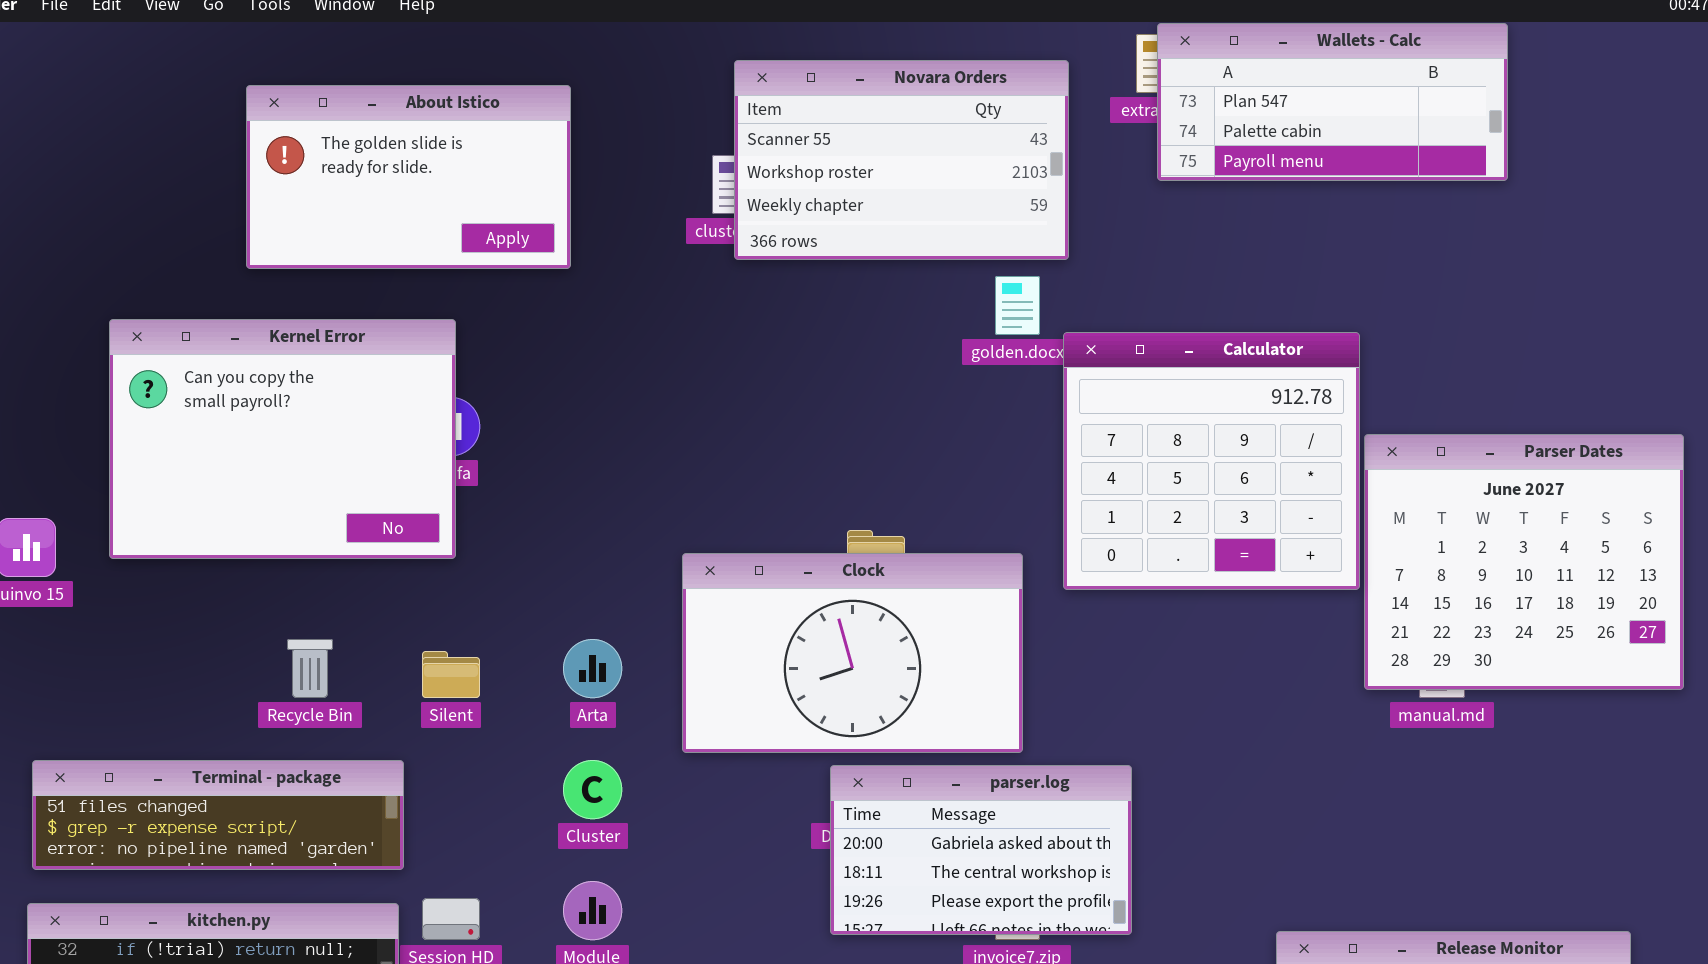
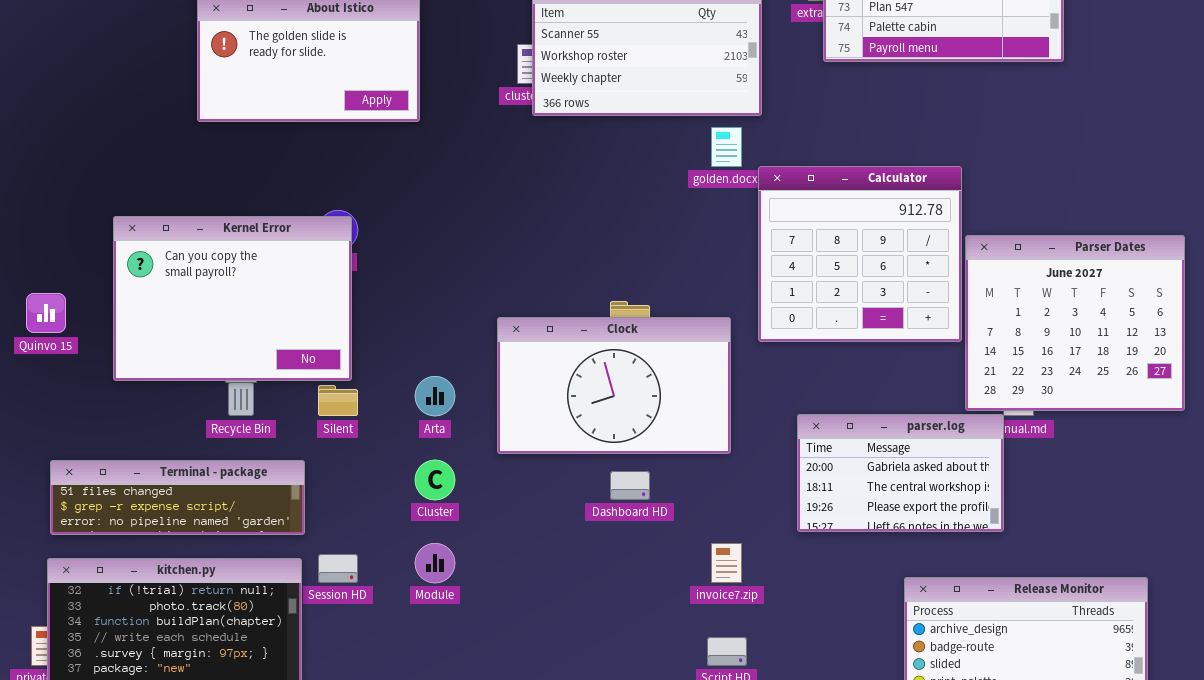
Kernel Error: [109,319,456,559] -> [113,216,352,381], moved
parser.log: [830,765,1132,935] -> [797,414,1004,532], moved

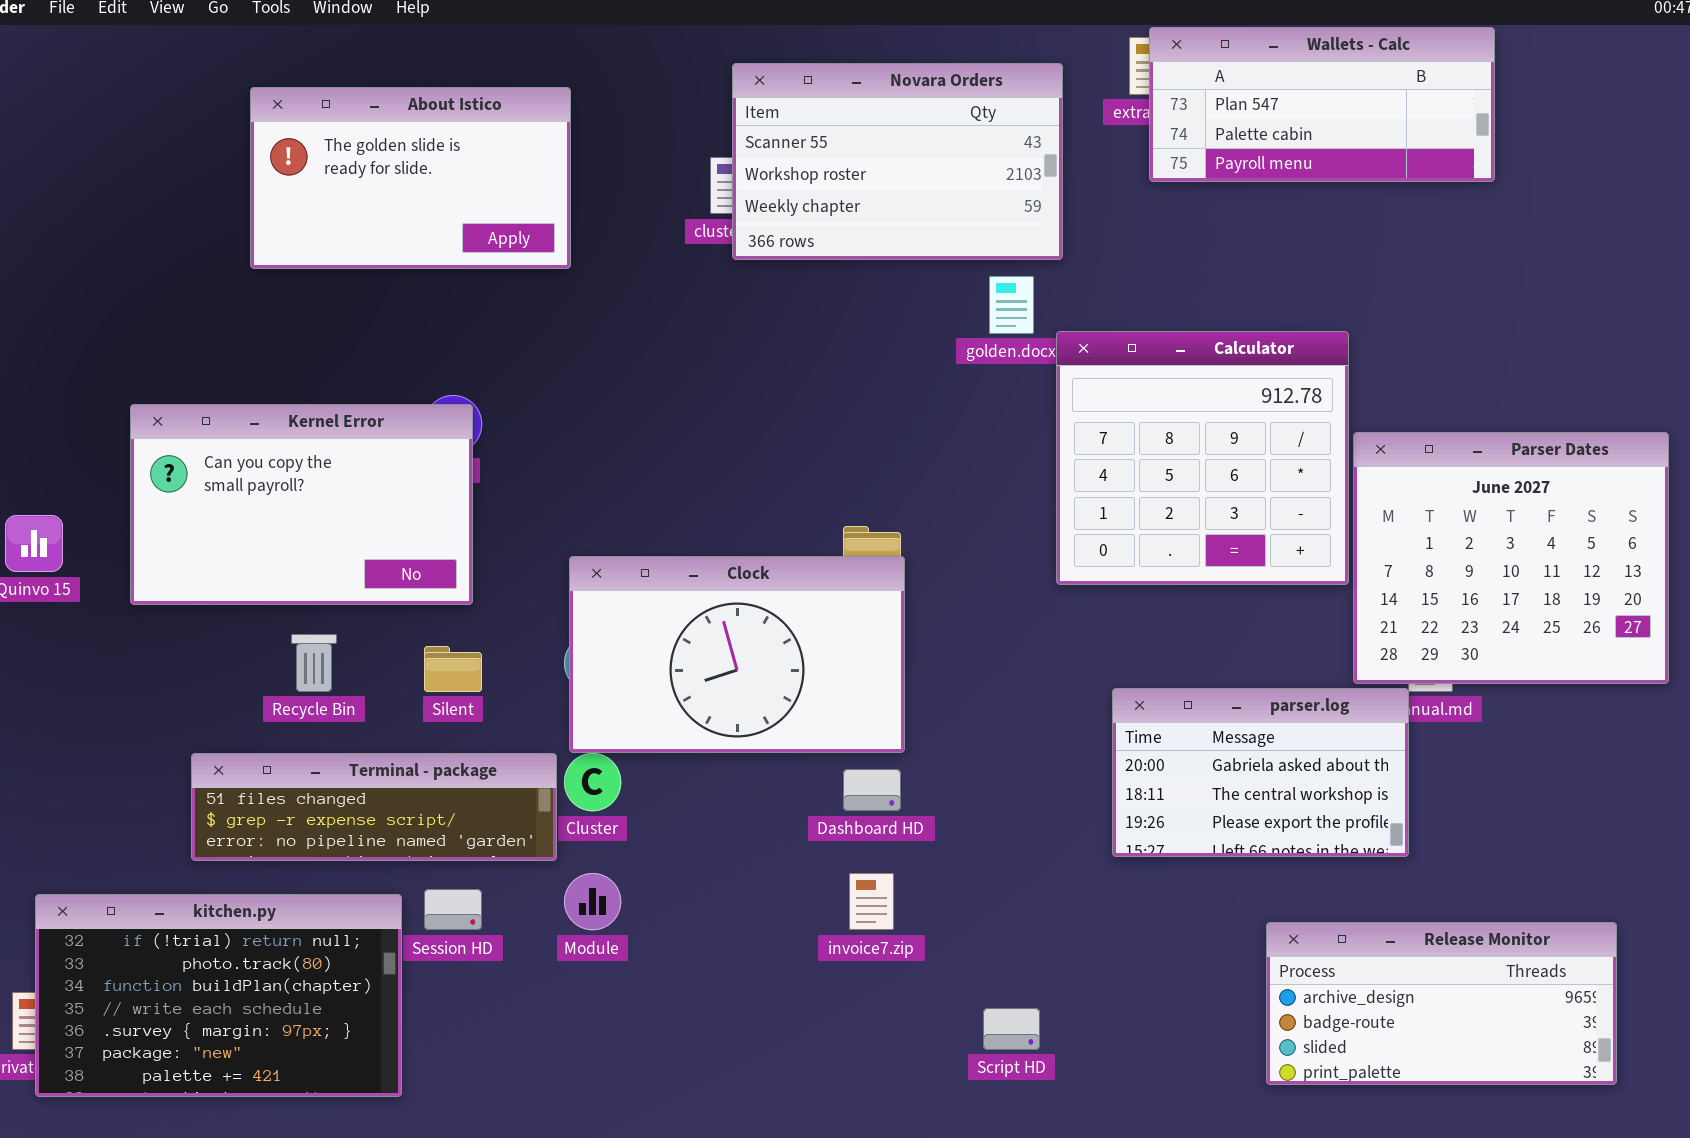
Kernel Error: [113,216,352,381] -> [130,404,473,605], resized
Clock: [497,317,731,454] -> [569,556,905,753], moved
Terminal - package: [50,460,305,535] -> [191,753,557,861], moved
invoice7.zip: [711,543,742,583] -> [849,873,894,930], moved

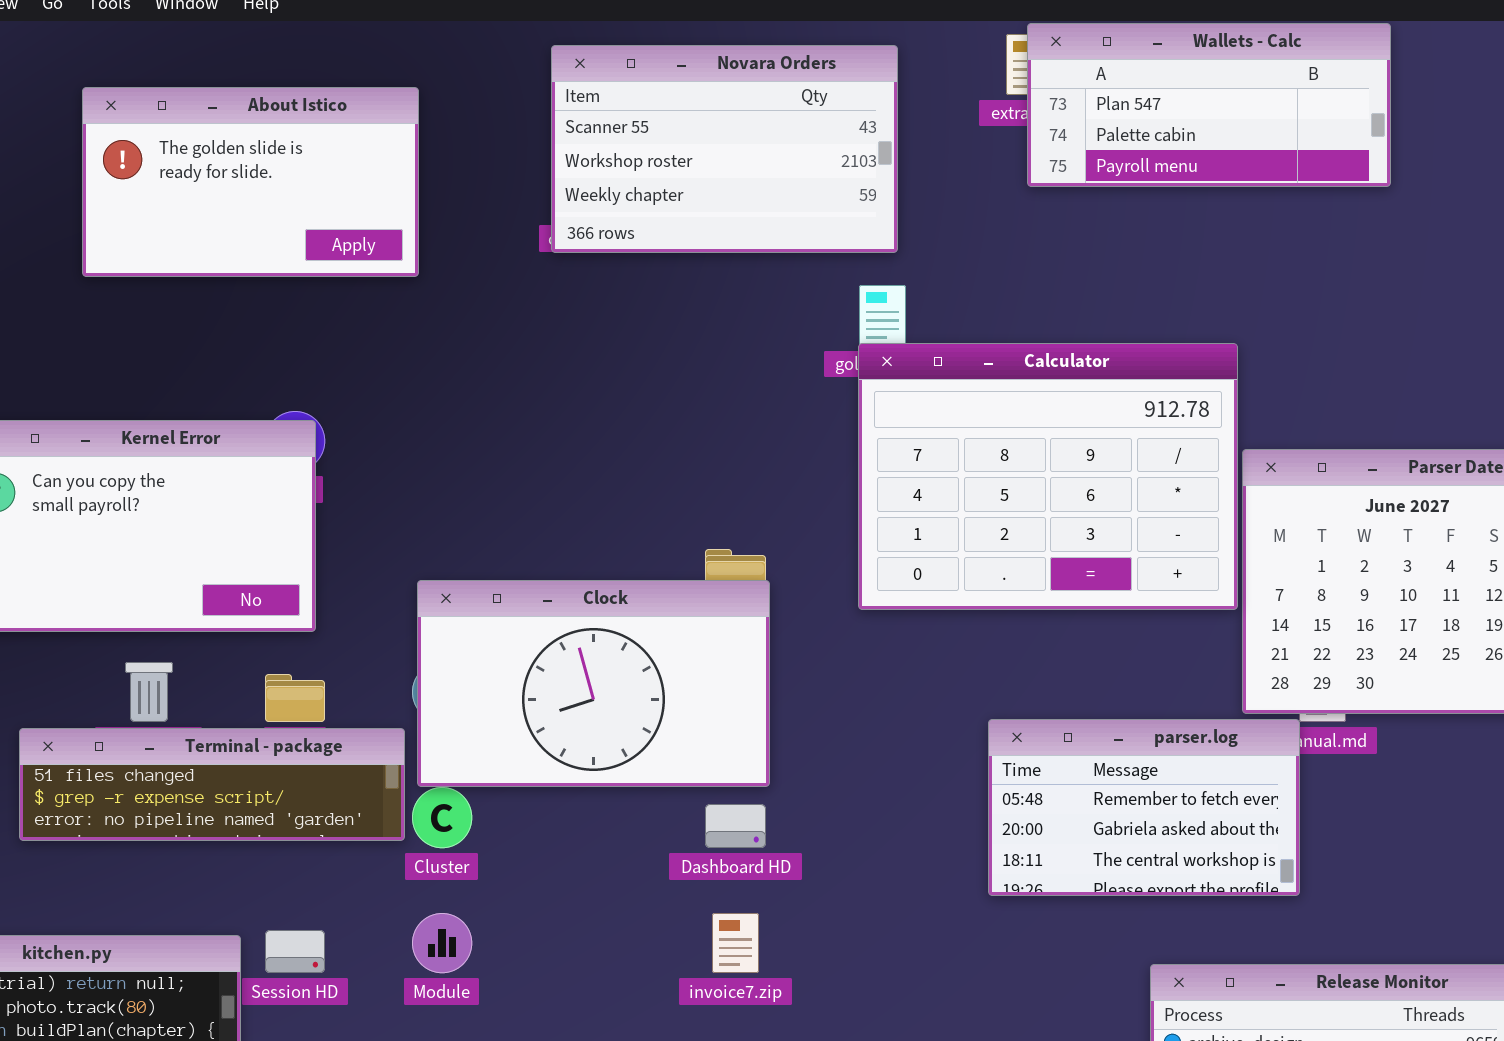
Novara Orders: [732,63,1063,260] -> [551,45,898,253], moved
Calculator: [1056,331,1349,585] -> [858,343,1238,610], resized
parser.log: [1112,688,1409,857] -> [988,719,1300,896], scrolled up 1 row
Terminal - package: [191,753,557,861] -> [19,728,405,841], moved

